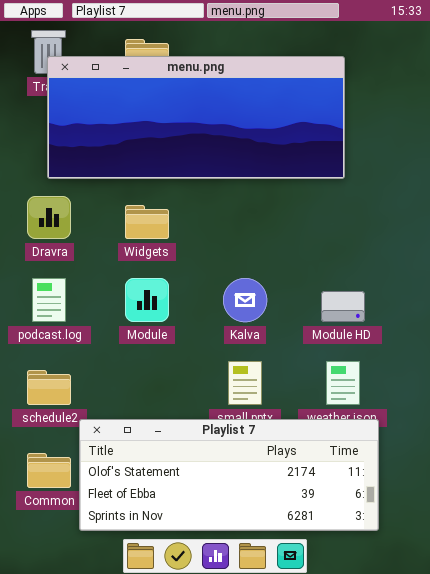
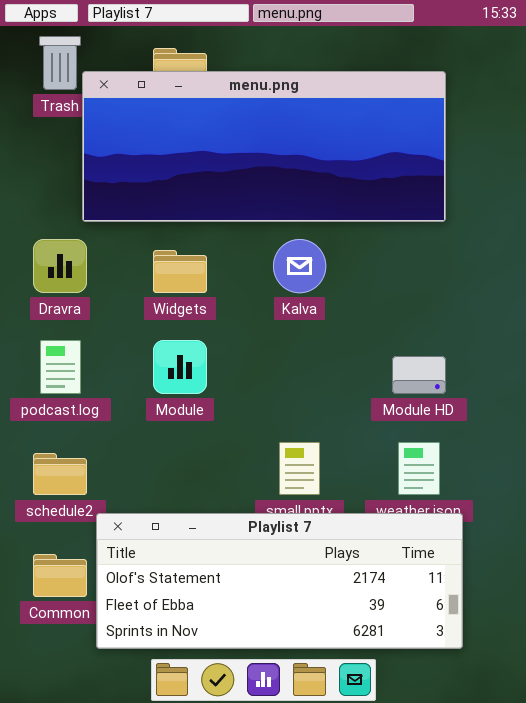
menu.png: [47,56,345,179] -> [82,71,446,222], moved
Kalva: [223,278,267,322] -> [273,239,326,293], moved

